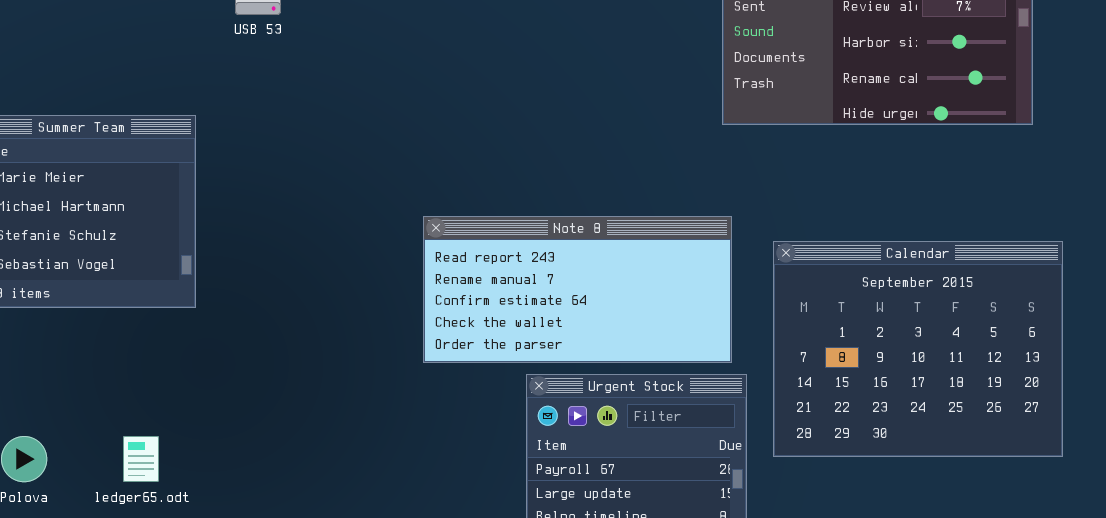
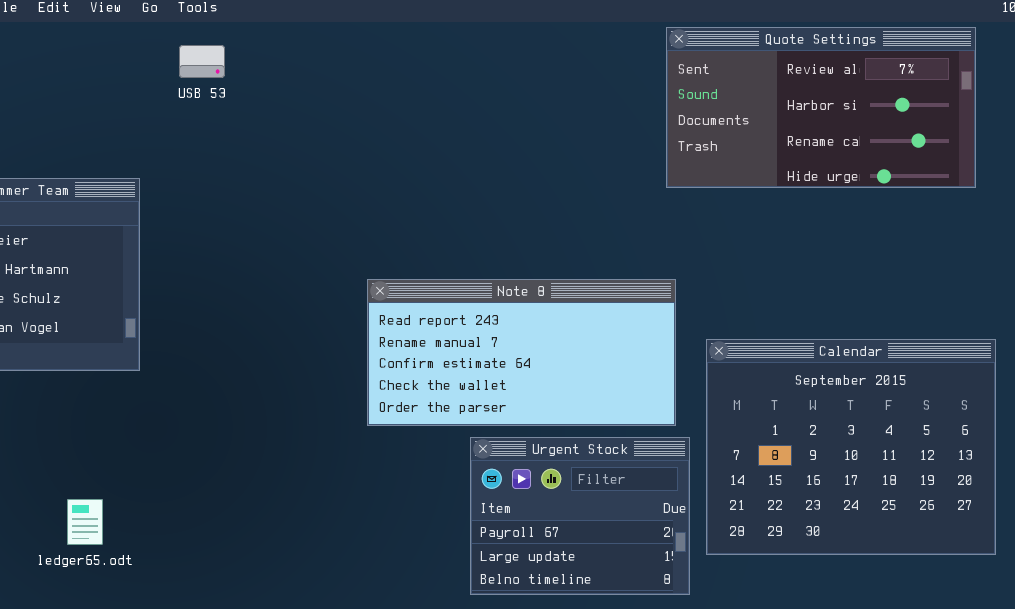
Calendar: [773,241,1063,457] -> [706,339,996,555], moved

